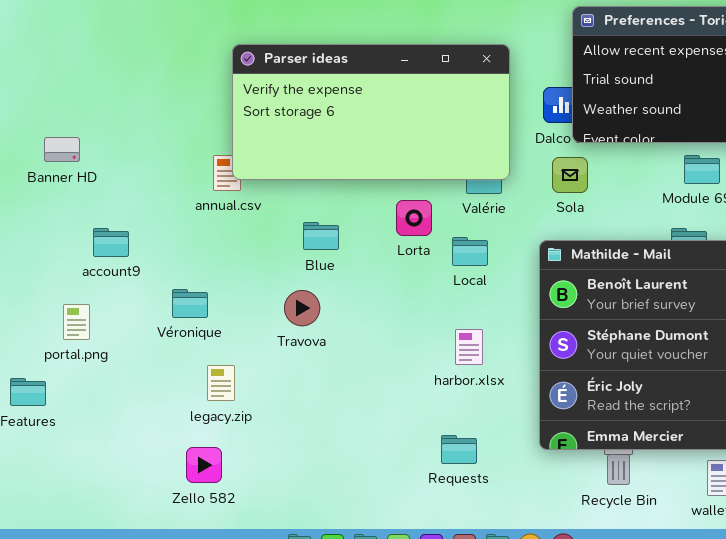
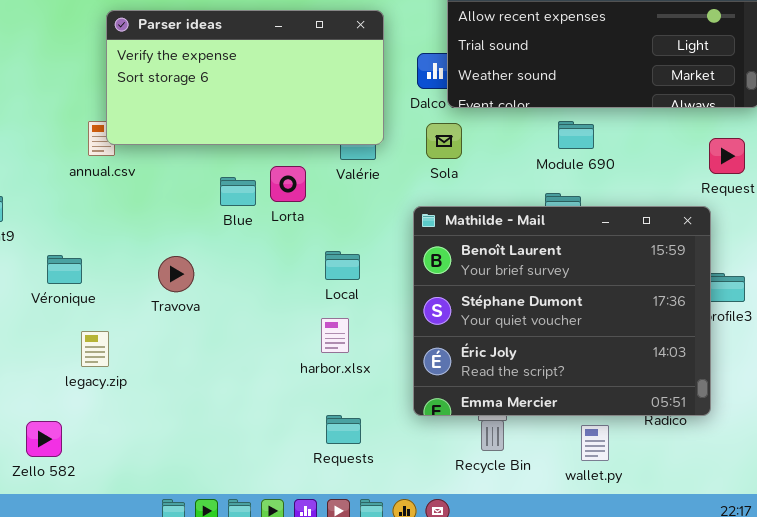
Blue: [303,222,339,250] -> [220,177,256,206], moved
Local: [452,237,488,266] -> [325,251,360,280], moved
harbor.xlsx: [455,329,483,365] -> [321,318,349,353], moved
Requests: [441,435,477,464] -> [326,415,361,444], moved
Zello 582: [186,447,222,483] -> [26,421,62,457], moved

